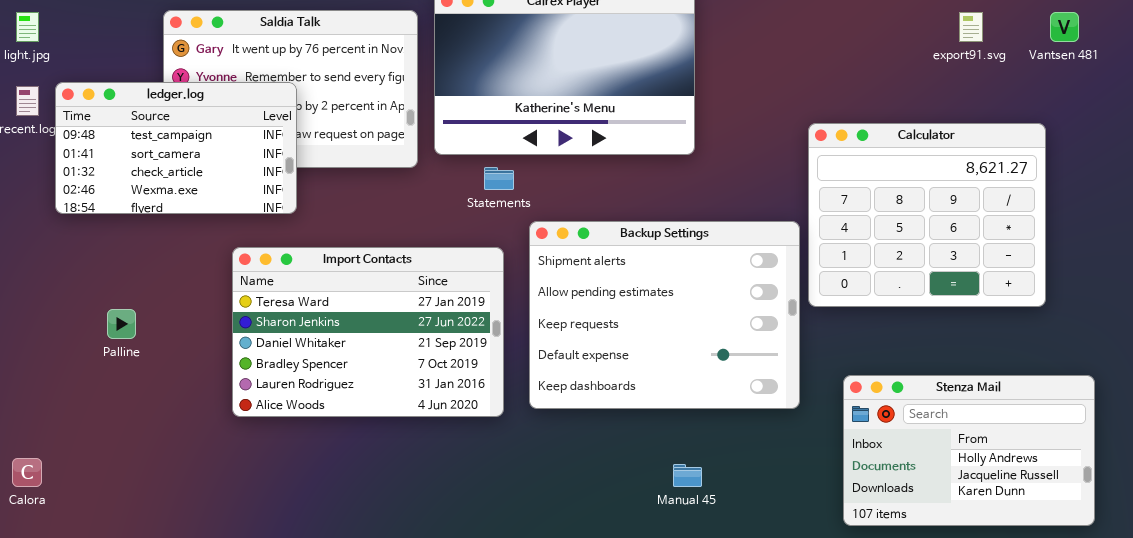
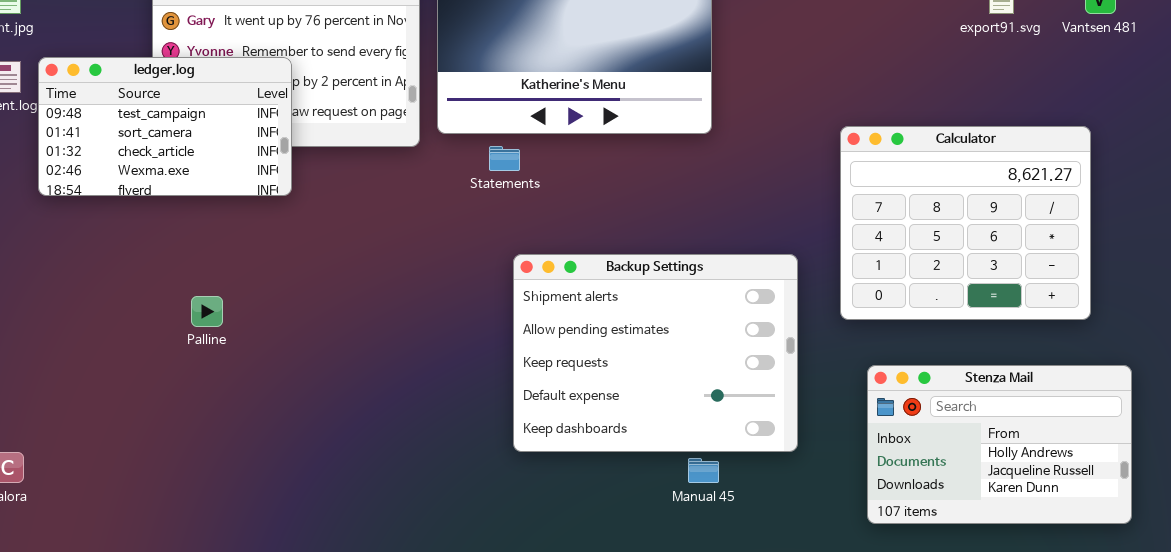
Calculator: [808,123,1046,307] -> [840,126,1091,320], moved
Backup Settings: [529,221,800,409] -> [513,254,798,452], moved
Import Contacts: [232,247,504,417] -> none, closed
Palline: [107,309,136,339] -> [191,296,223,327], moved

